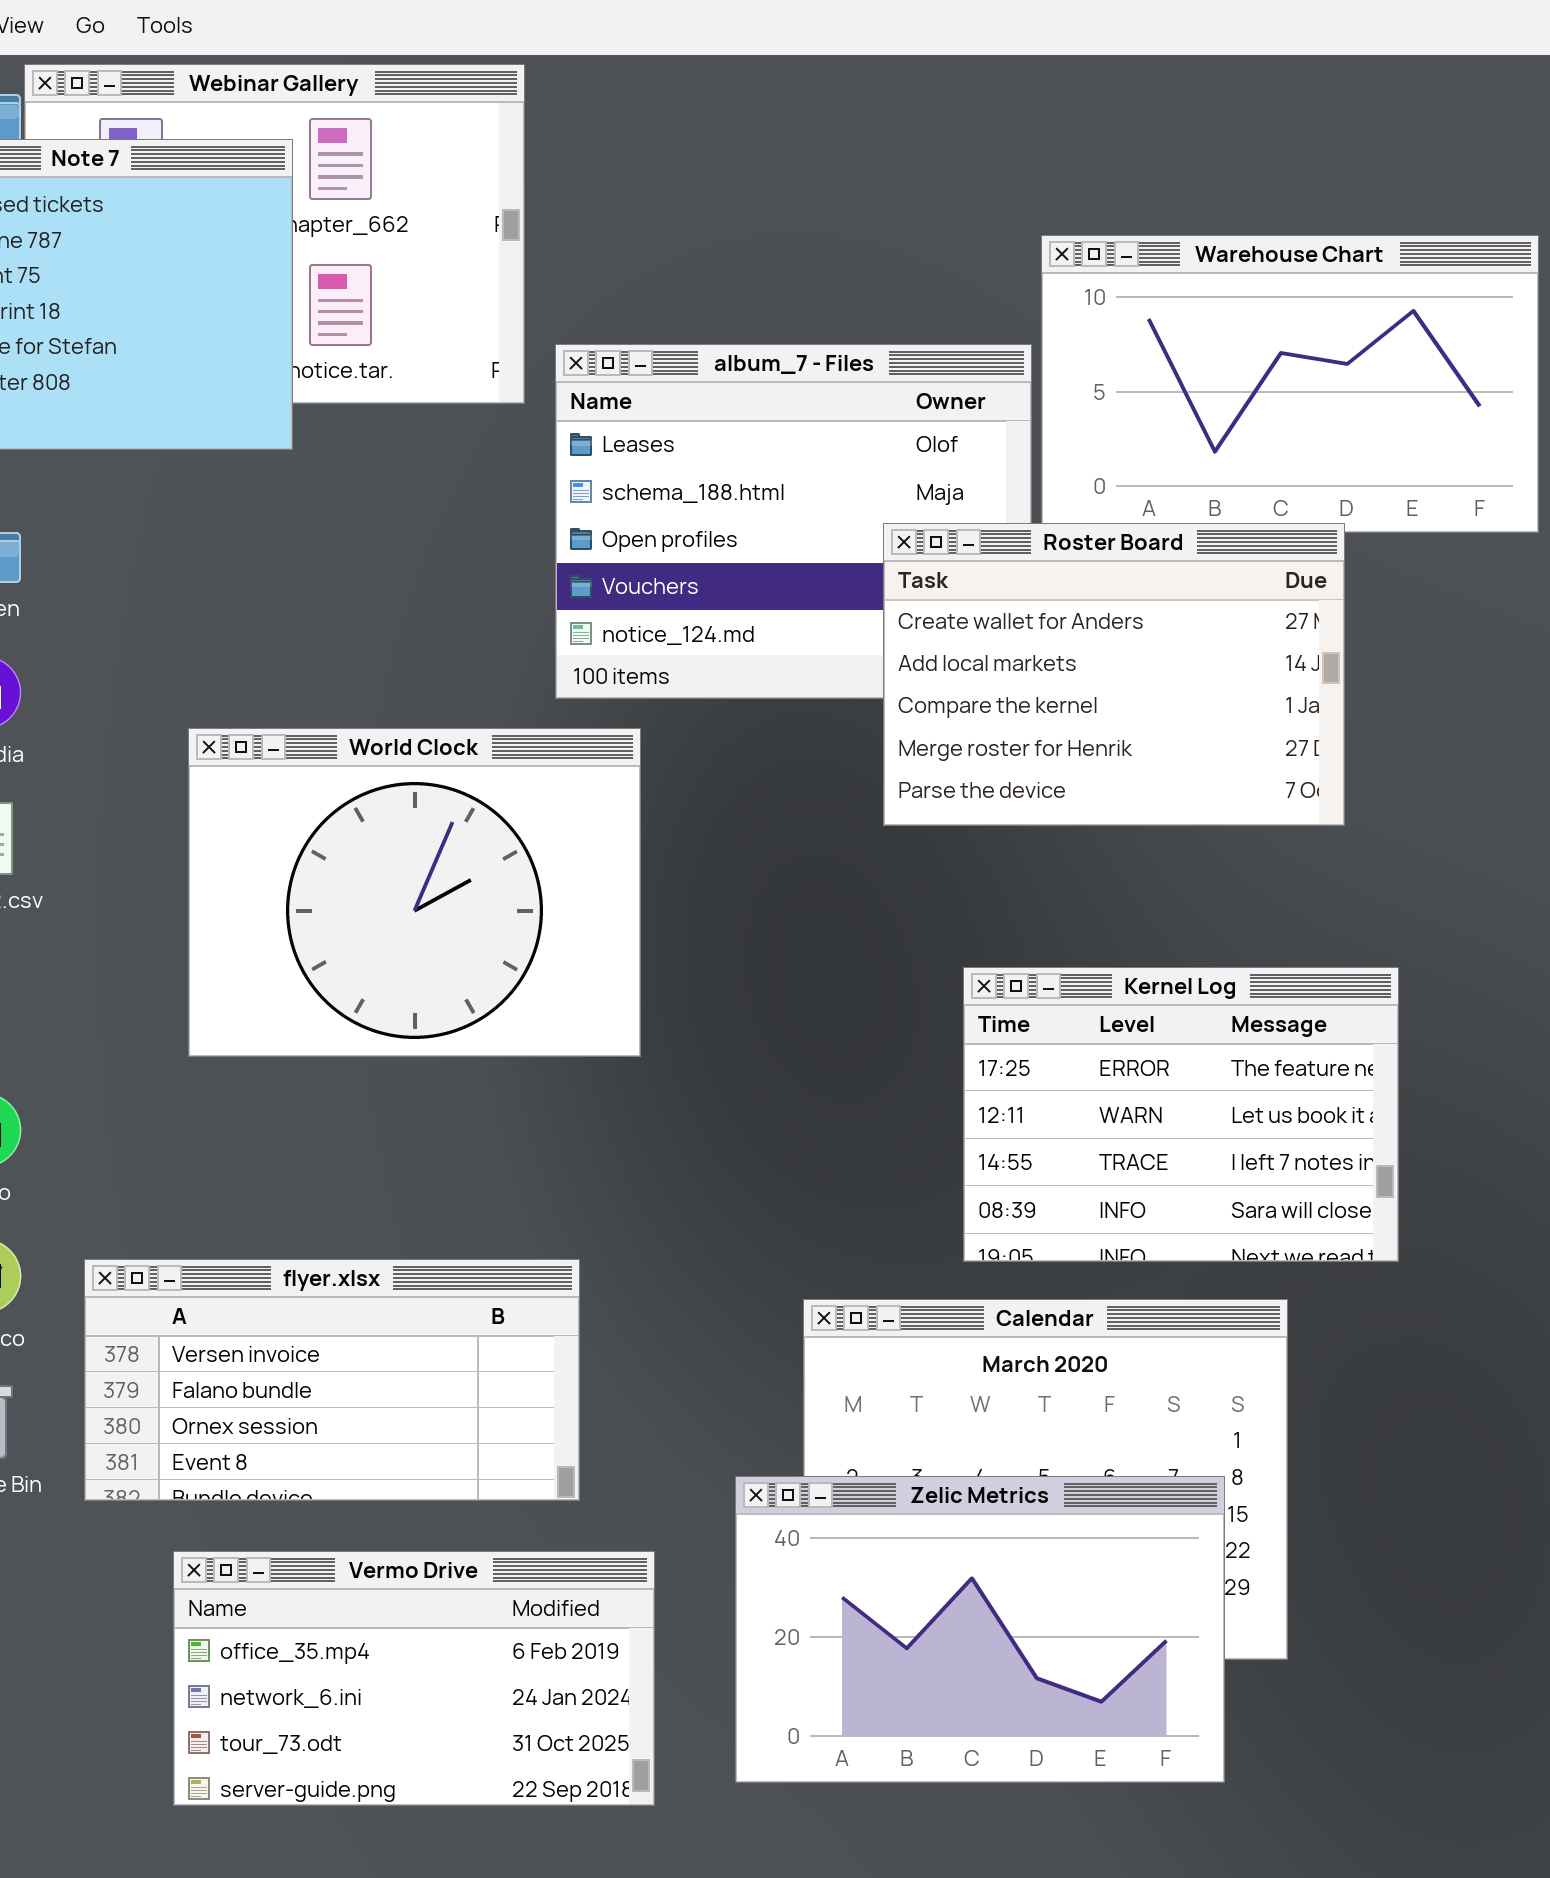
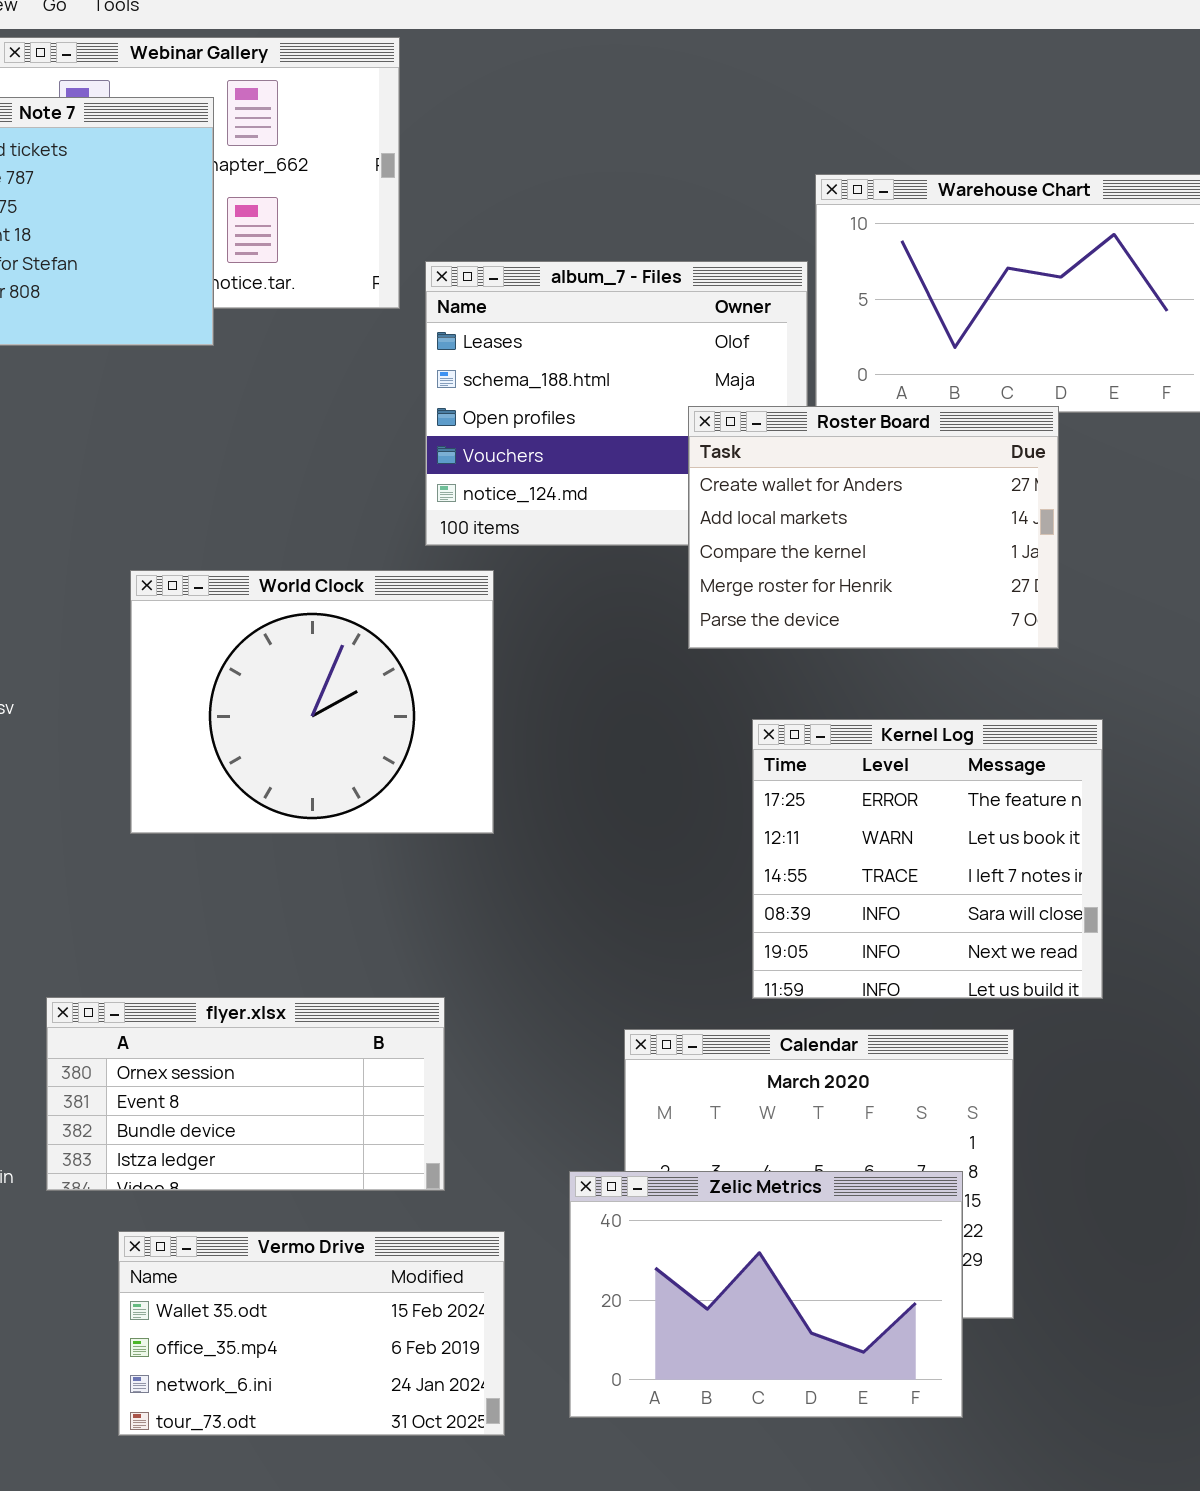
Kernel Log: [963,967,1399,1262] -> [752,719,1103,999], resized
flyer.xlsx: [84,1259,580,1501] -> [46,997,445,1191], scrolled down 2 rows
Vermo Drive: [173,1551,655,1806] -> [118,1231,505,1436], scrolled up 1 row

